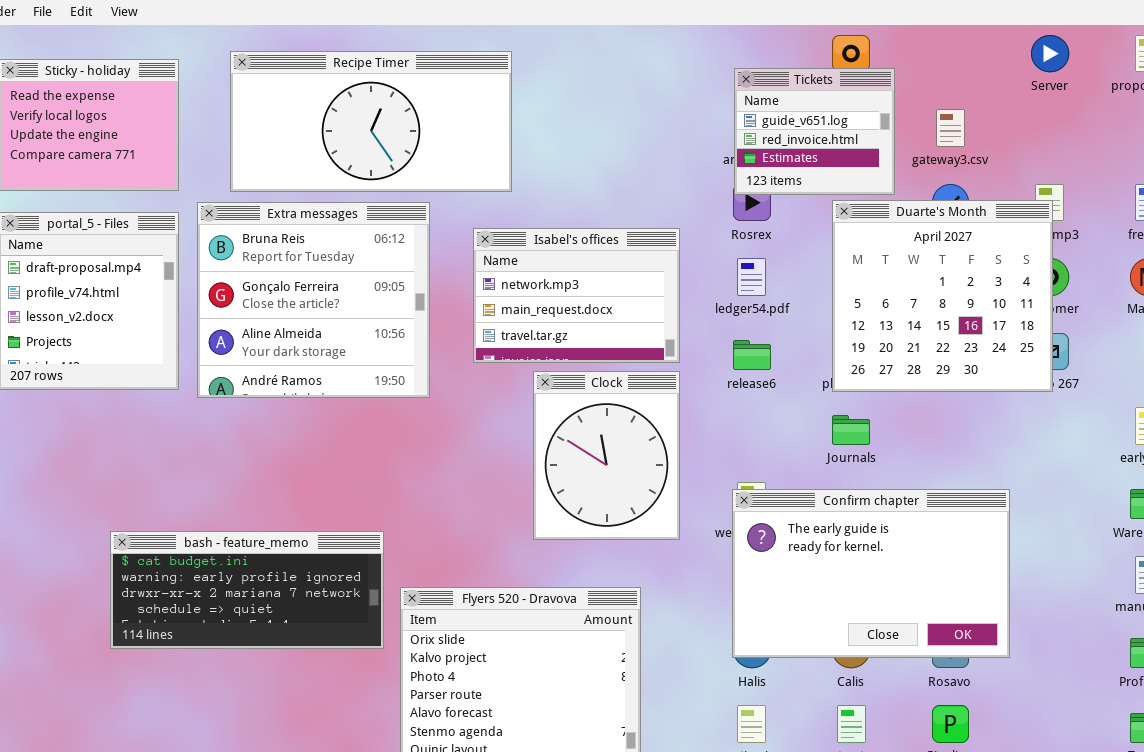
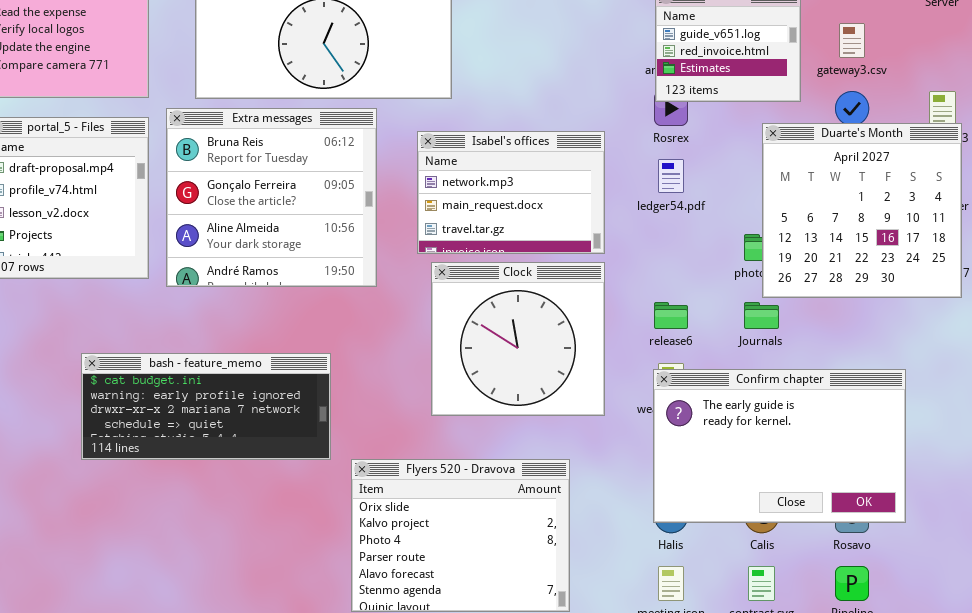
Duarte's Month: [832,200,1053,392] -> [762,123,962,298], moved
release6: [733,340,771,370] -> [654,302,688,329], moved
Clock: [533,371,680,540] -> [431,262,605,416], resized
bash - feature_memo: [110,531,384,649] -> [81,353,331,460], moved

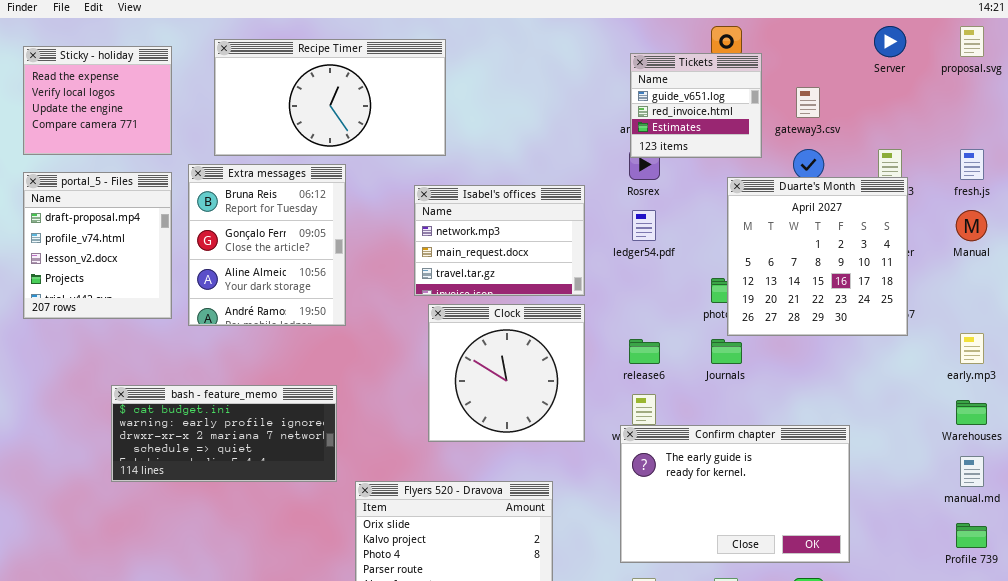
Extra messages: [166,108,377,287] -> [188,164,346,326], resized
Confirm chapter: [653,369,906,523] -> [620,425,850,563], moved

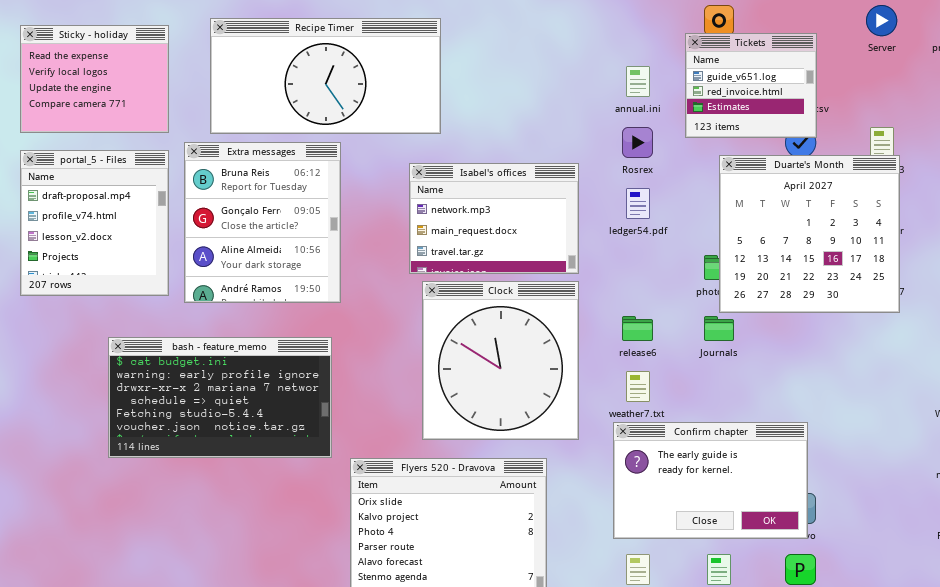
Tickets: [630,53,762,158] -> [685,33,817,138], moved
Clock: [428,304,585,442] -> [422,281,579,440], resized
bash - feature_memo: [111,385,337,482] -> [108,337,332,458], resized
Confirm chapter: [620,425,850,563] -> [613,422,808,539], resized

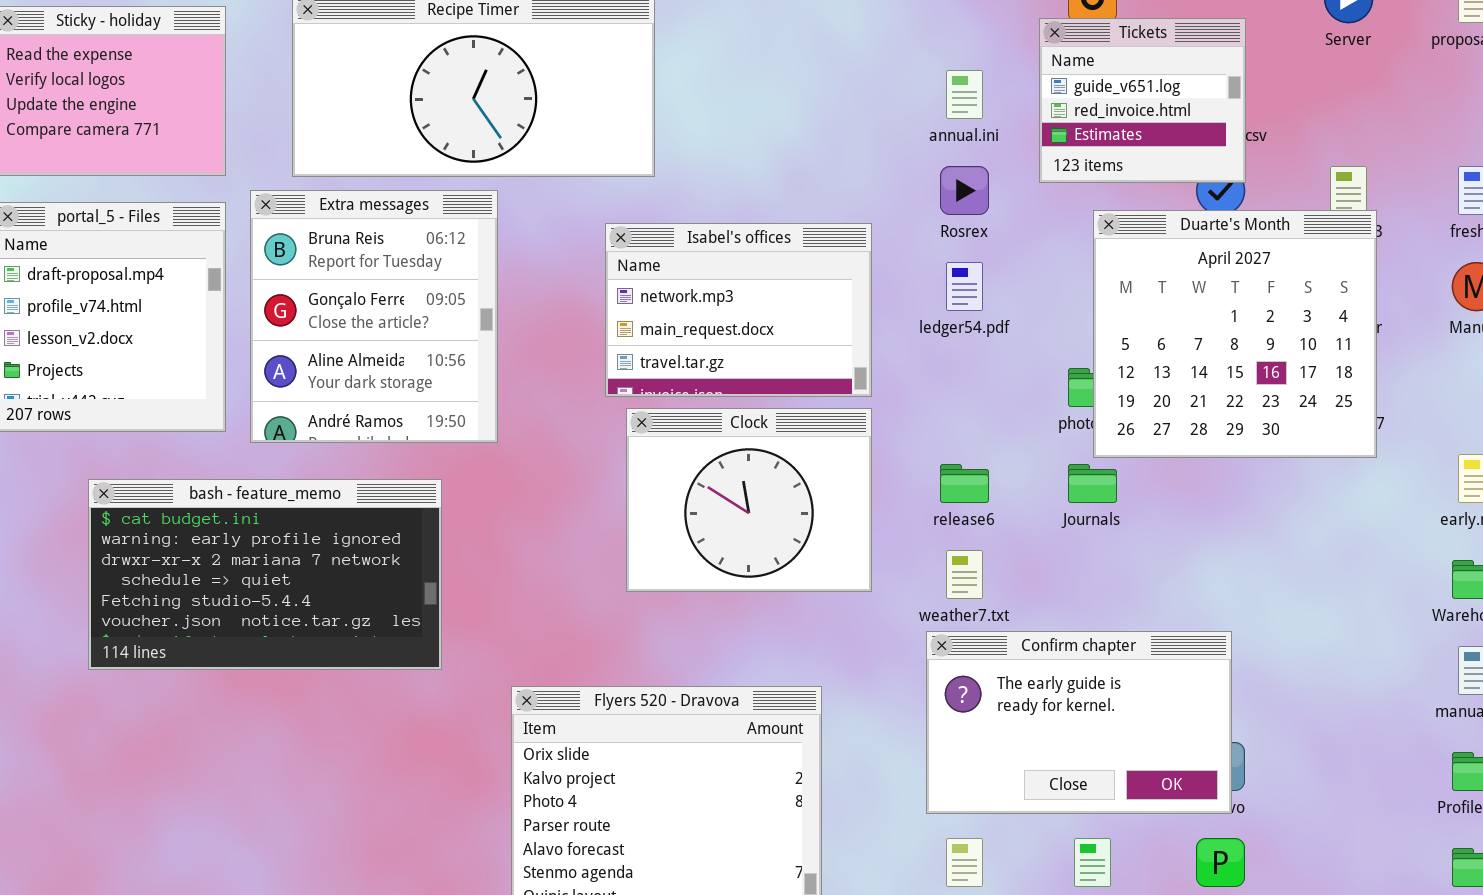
Clock: [422,281,579,440] -> [626,408,872,592], resized
bash - feature_memo: [108,337,332,458] -> [88,479,442,670], moved

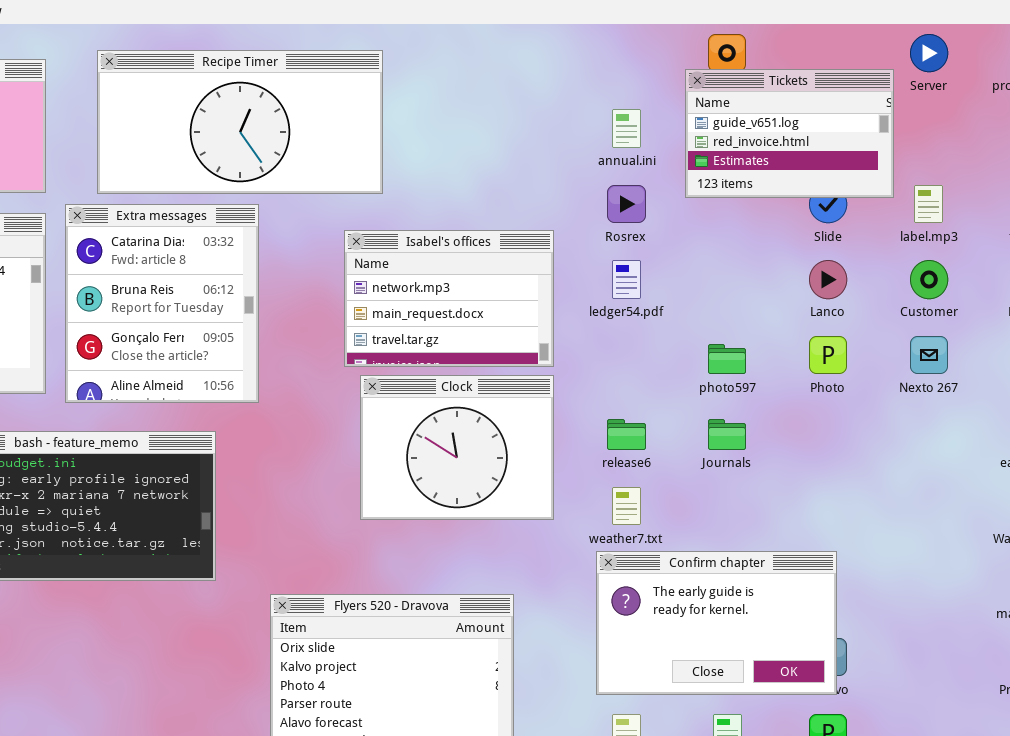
Tickets: [1039,18,1246,183] -> [685,69,894,198], resized
Extra messages: [250,190,498,443] -> [65,204,259,403], scrolled up 1 row
Duarte's Month: [1093,210,1377,458] -> none, closed

